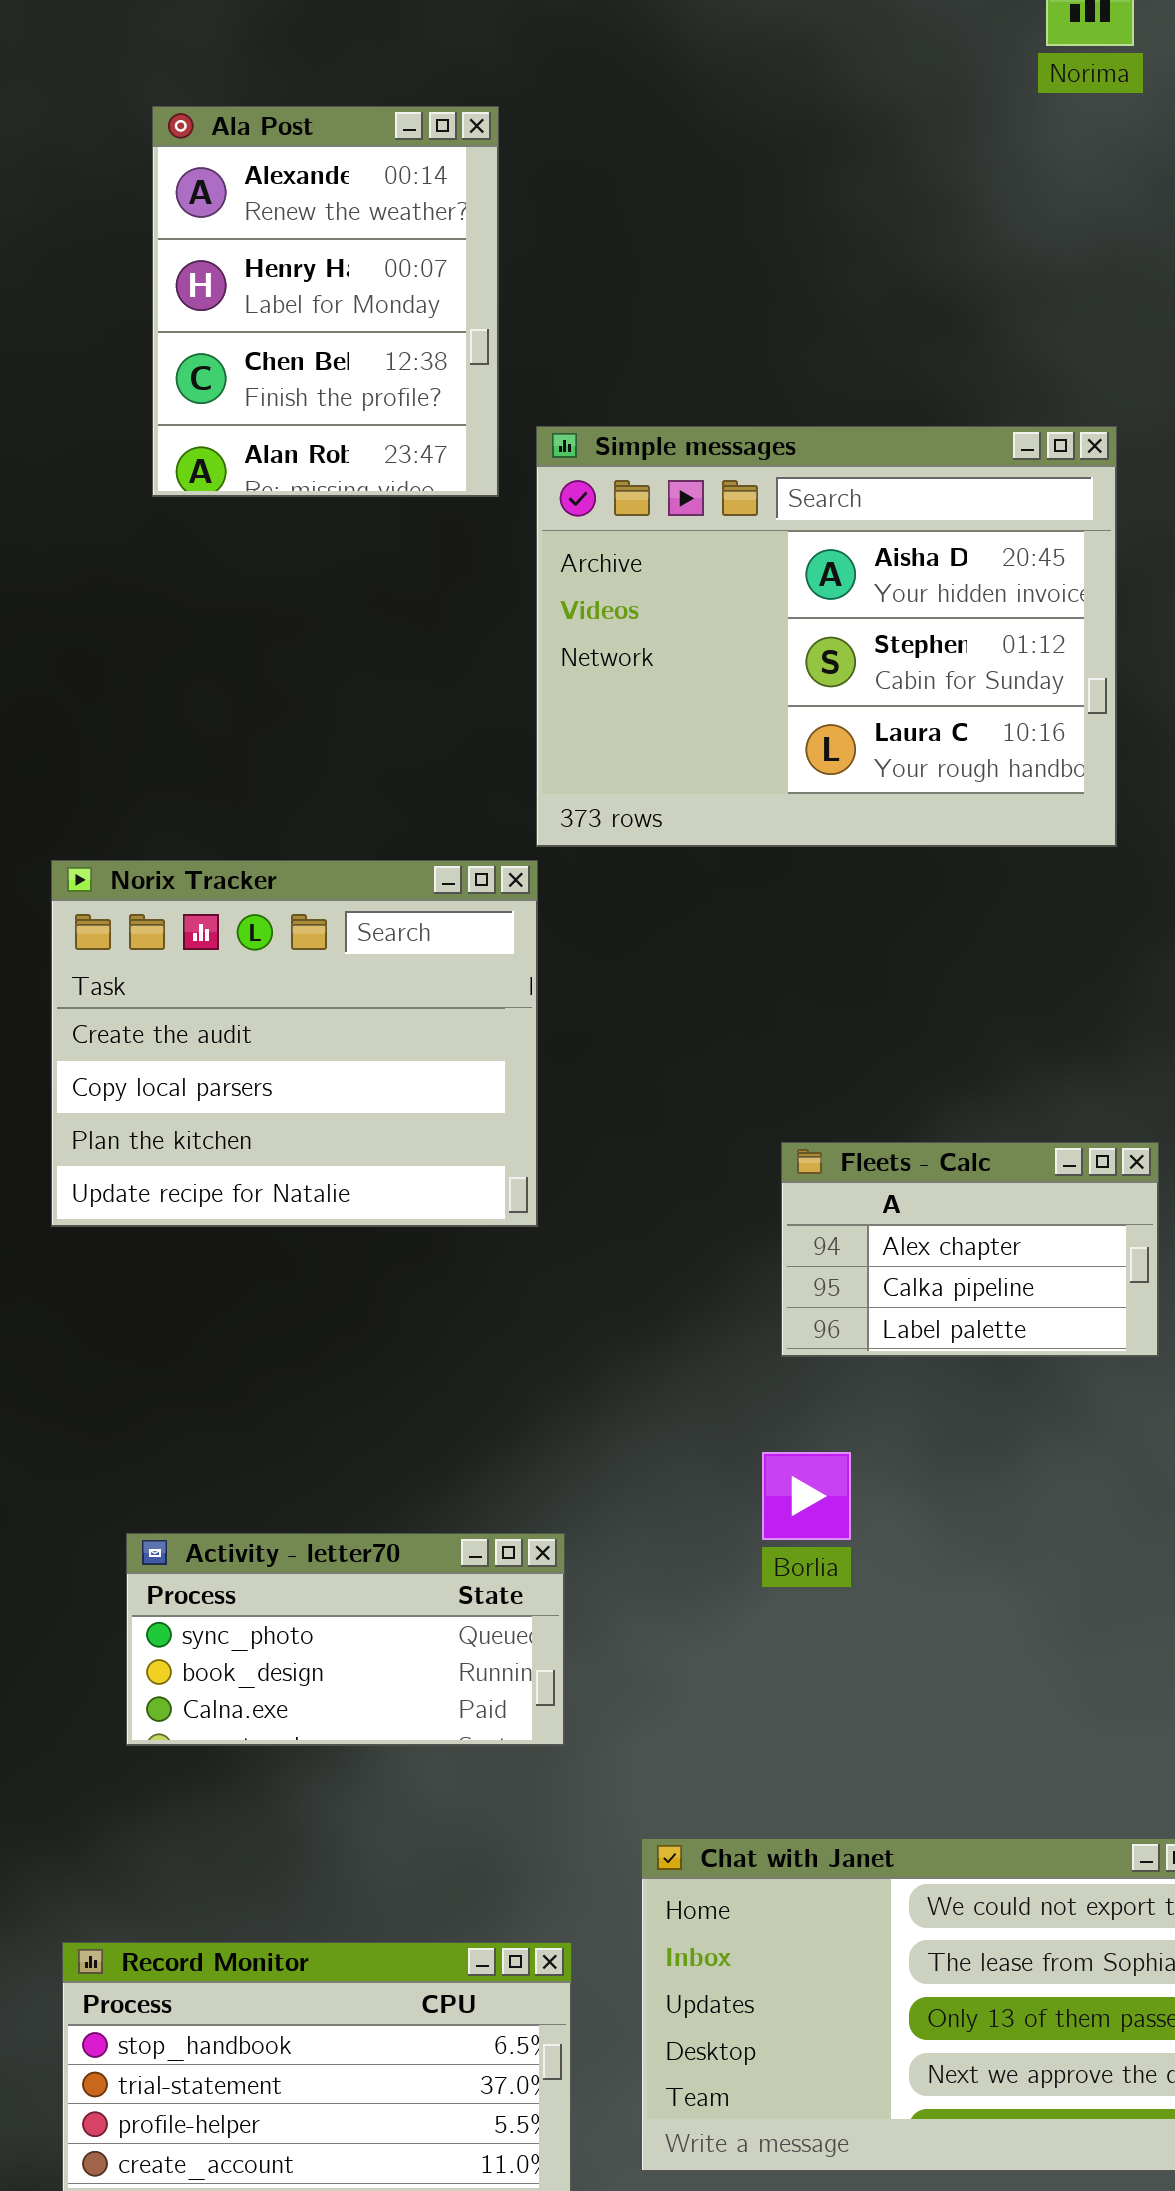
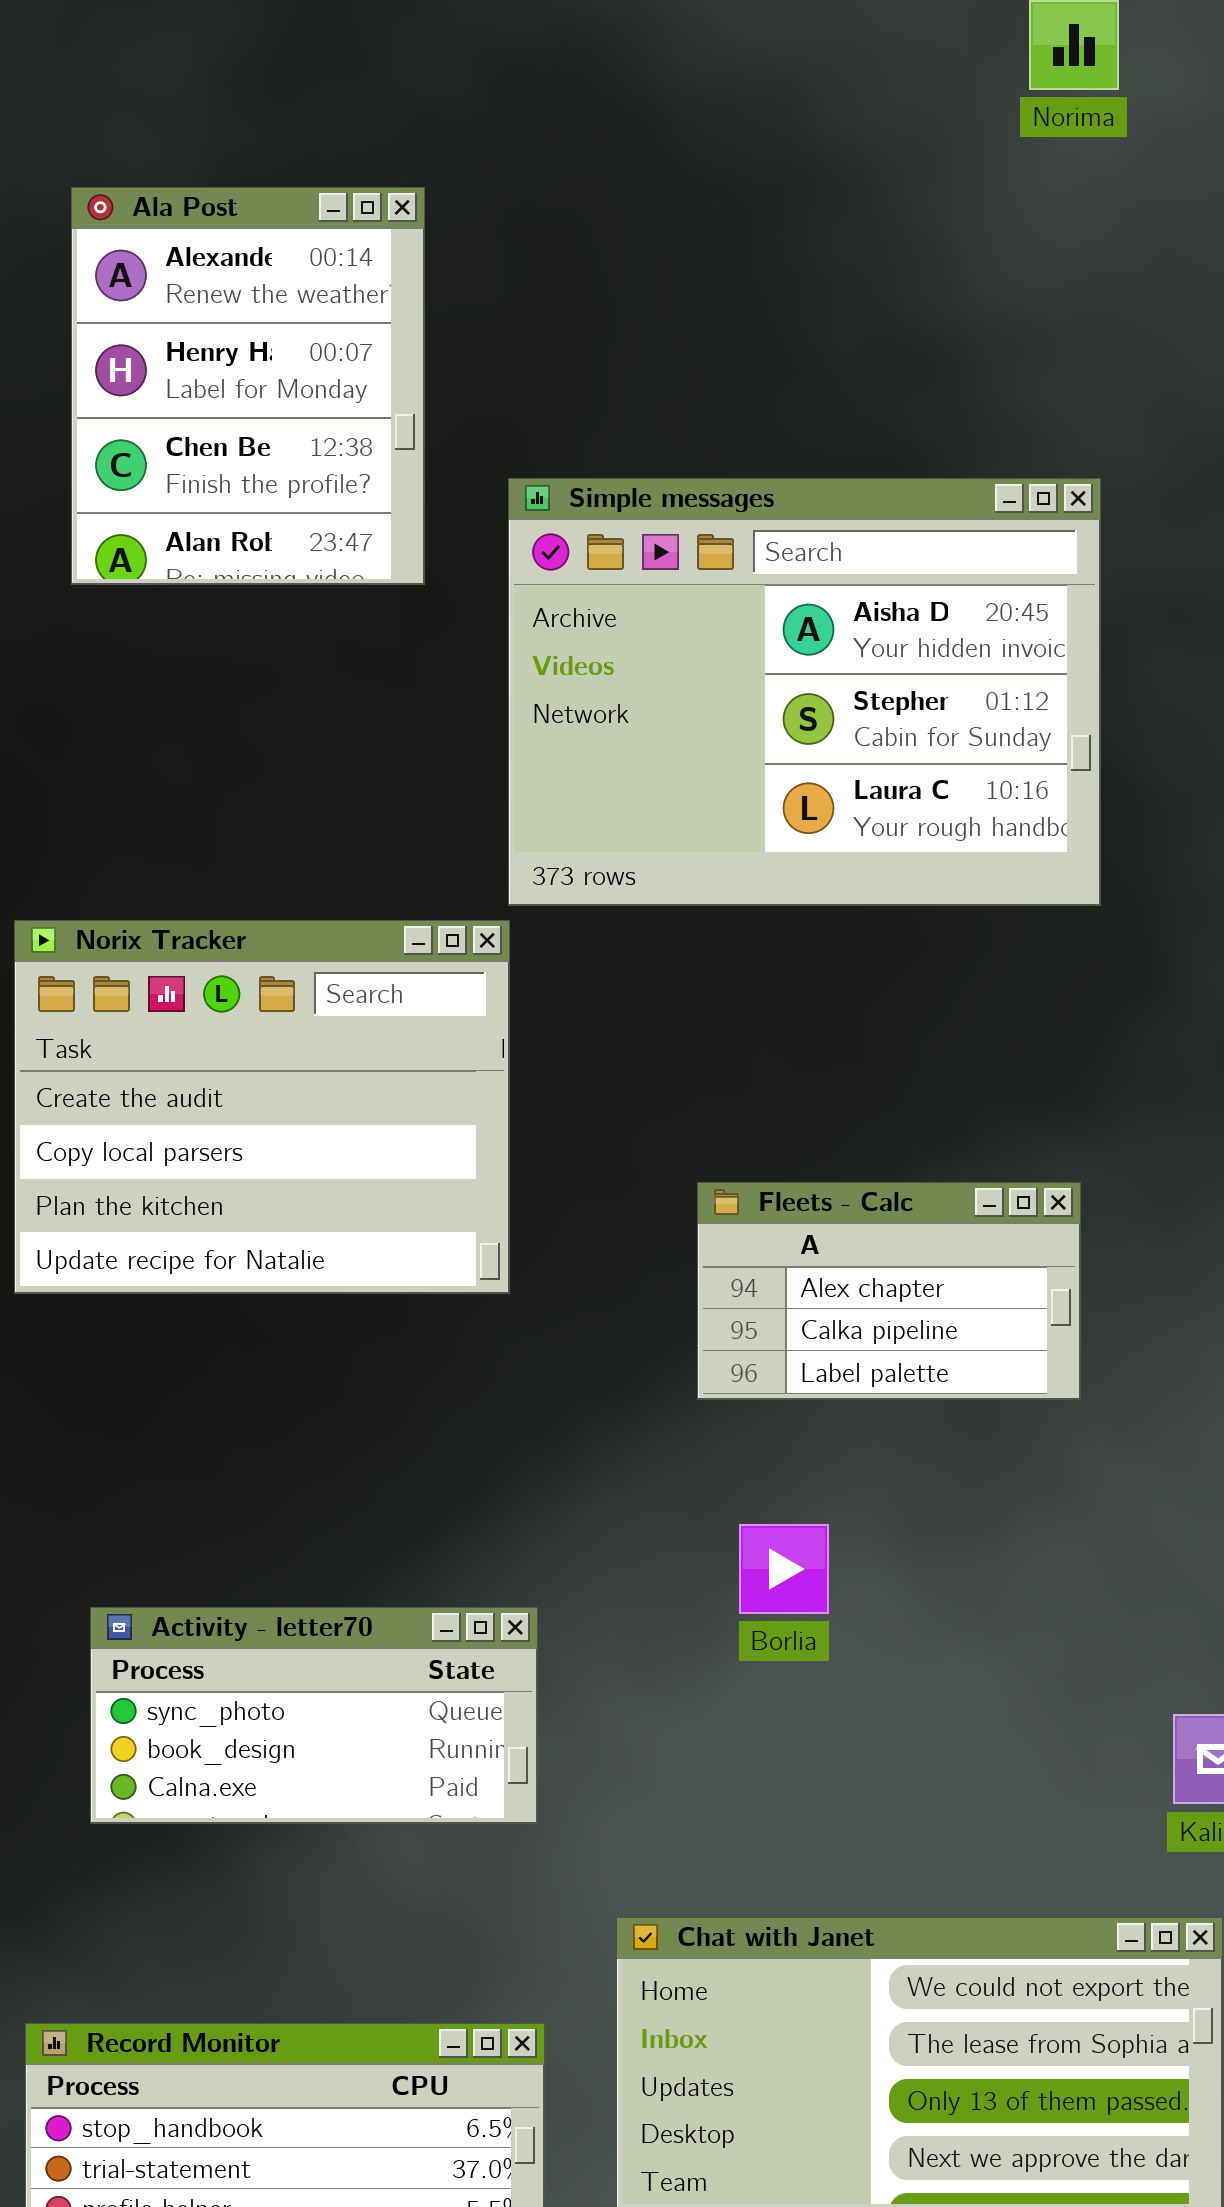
Ala Post: [152,106,499,497] -> [71,187,425,585], moved
Fleets - Calc: [781,1142,1159,1357] -> [697,1182,1081,1400], moved

